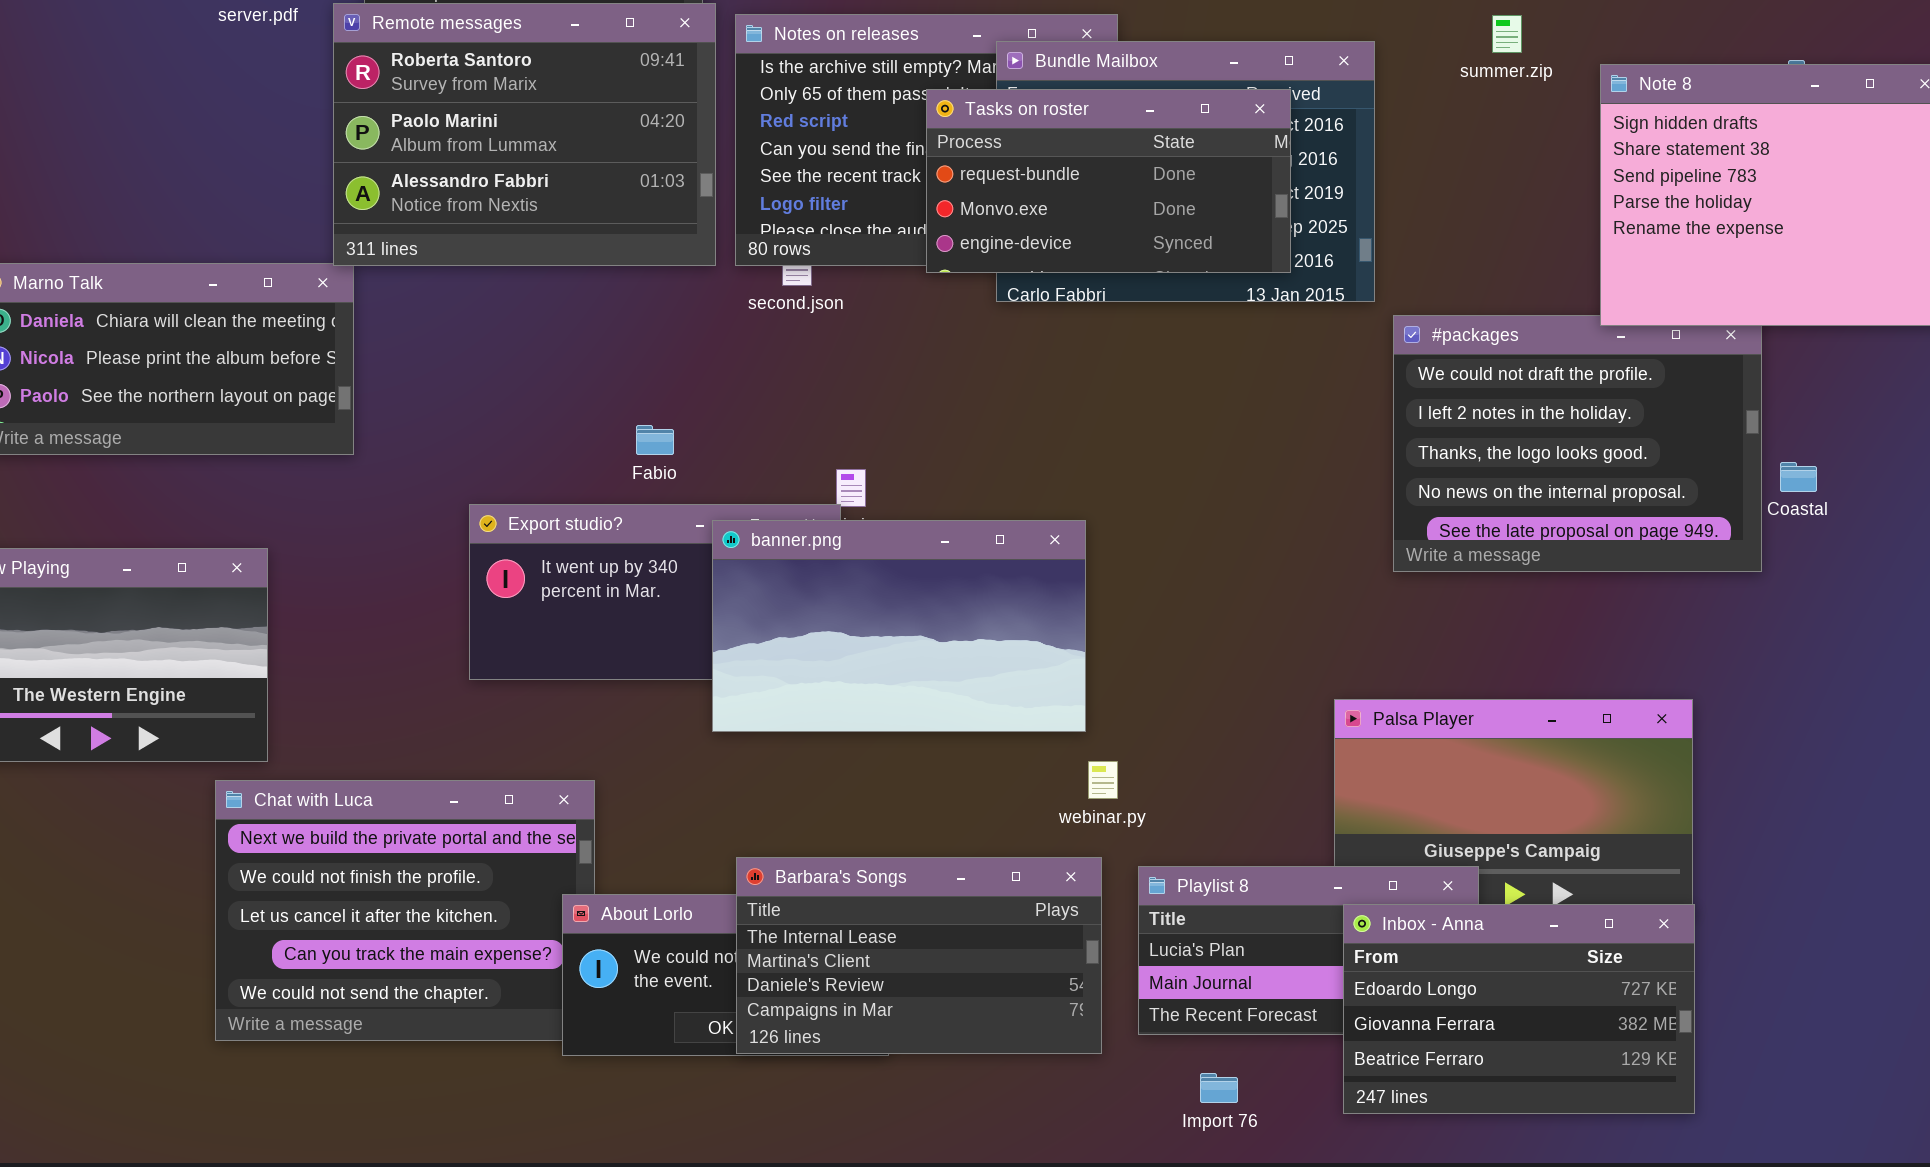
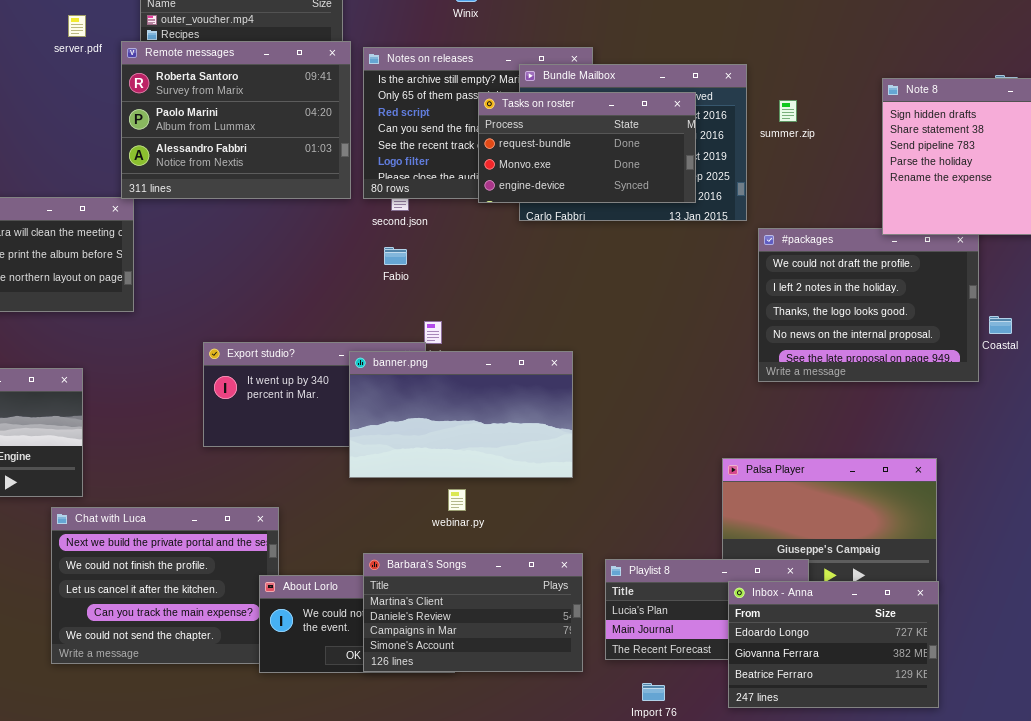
summer.zip: [1492,15,1522,53] -> [779,100,797,122], moved
Fabio: [636,425,674,455] -> [384,247,407,265], moved
webinar.py: [1088,761,1118,799] -> [448,489,466,511], moved
Barbara's Songs: [736,857,1102,1054] -> [363,553,583,672], scrolled down 1 row

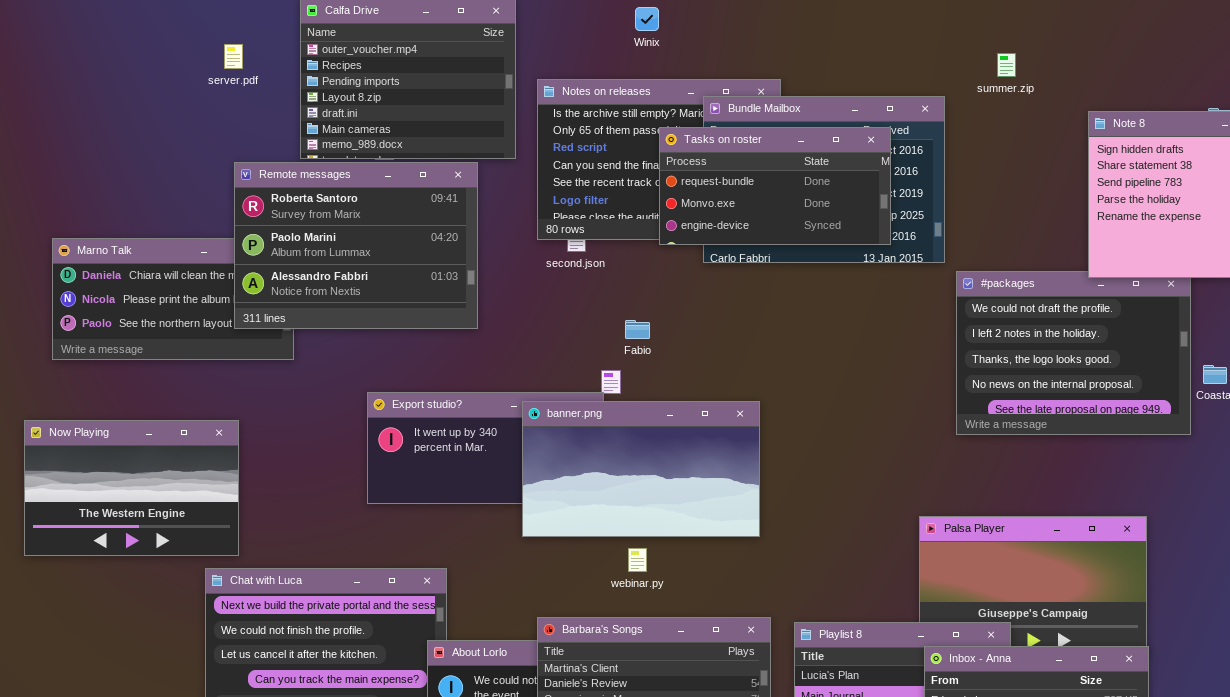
Remote messages: [121,41,351,199] -> [234,162,478,329], moved
summer.zip: [779,100,797,122] -> [997,53,1016,77], moved
Fabio: [384,247,407,265] -> [625,320,650,339], moved

